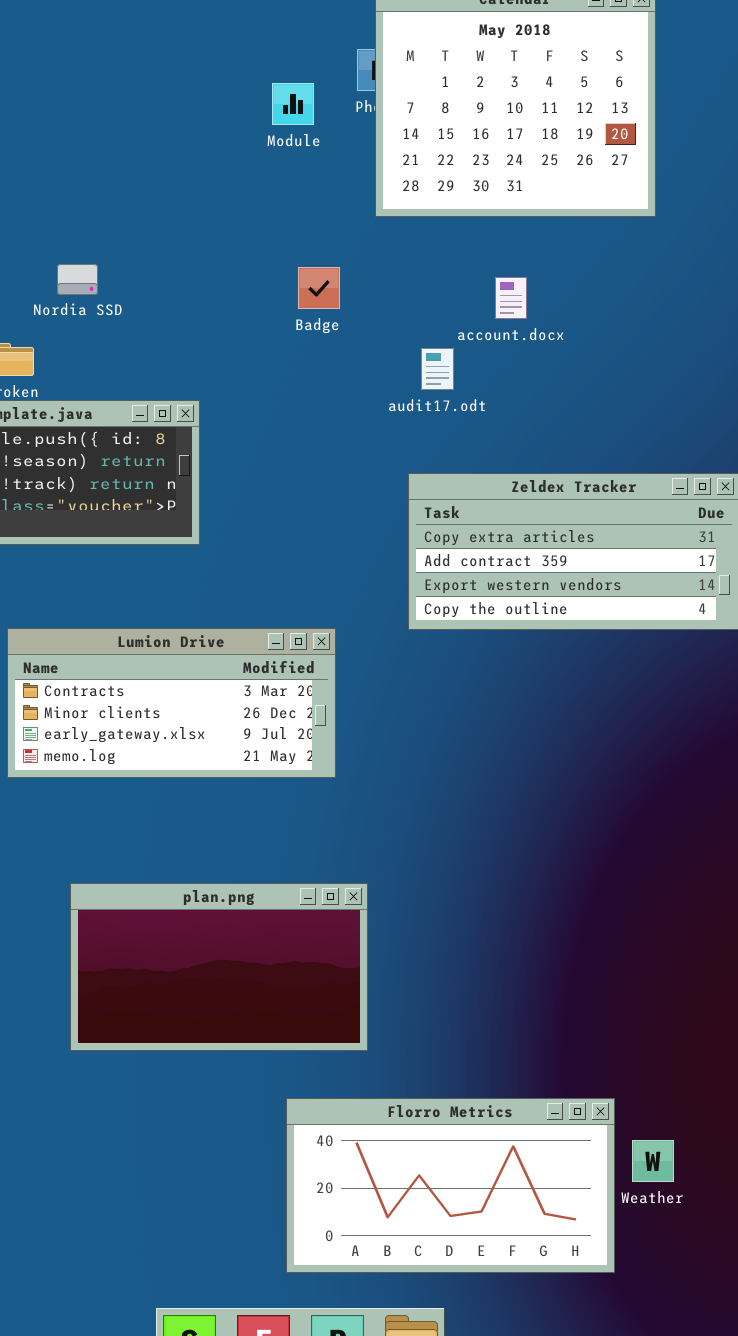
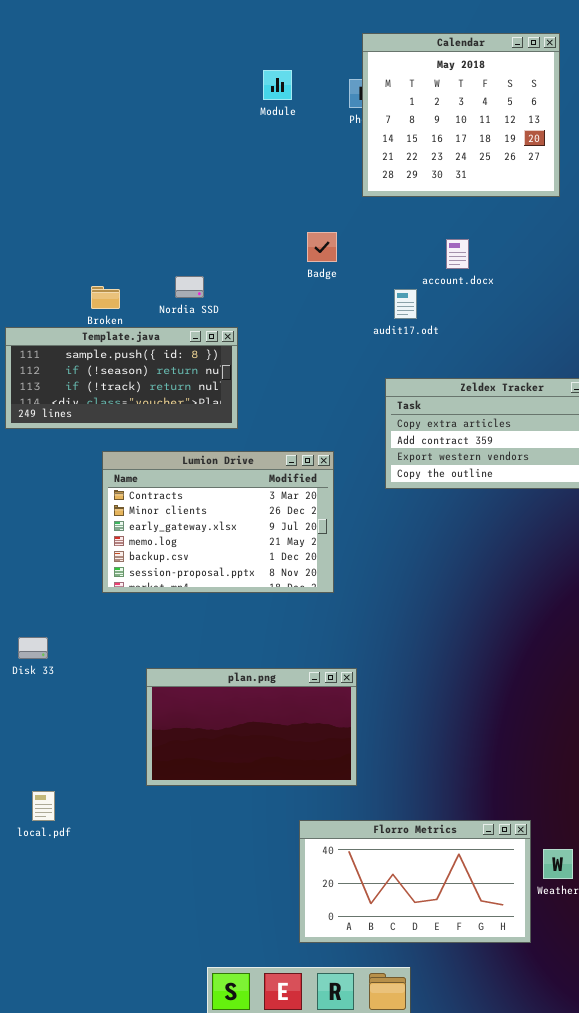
Module: [272,83,314,125] -> [263,70,292,100], moved
Nordia SSD: [57,264,98,295] -> [175,276,204,298], moved
Lumion Drive: [7,628,336,778] -> [102,451,334,593], resized

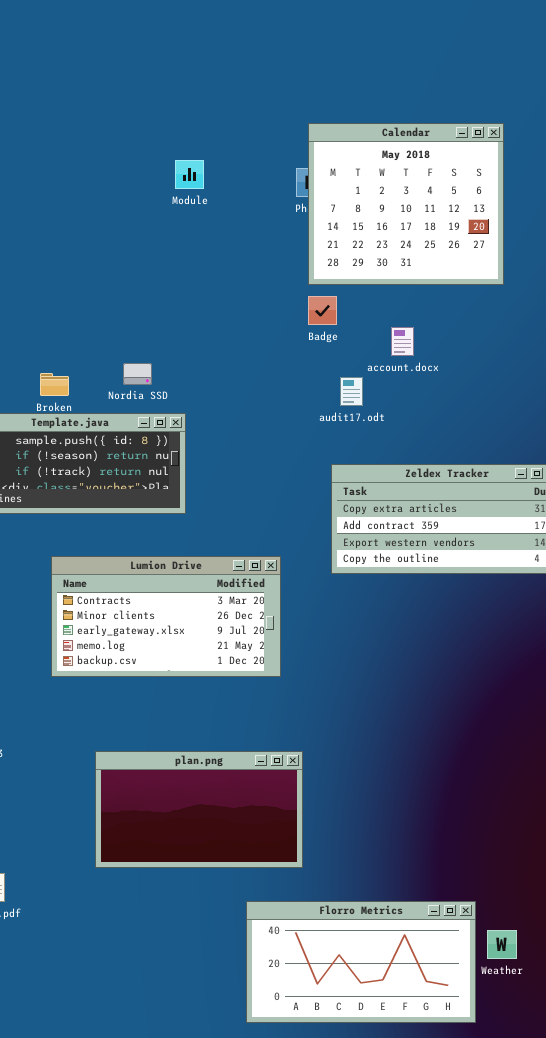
Module: [263,70,292,100] -> [175,160,204,189], moved
Badge: [307,232,337,262] -> [308,296,337,325], moved
Lumion Drive: [102,451,334,593] -> [51,556,281,677], resized

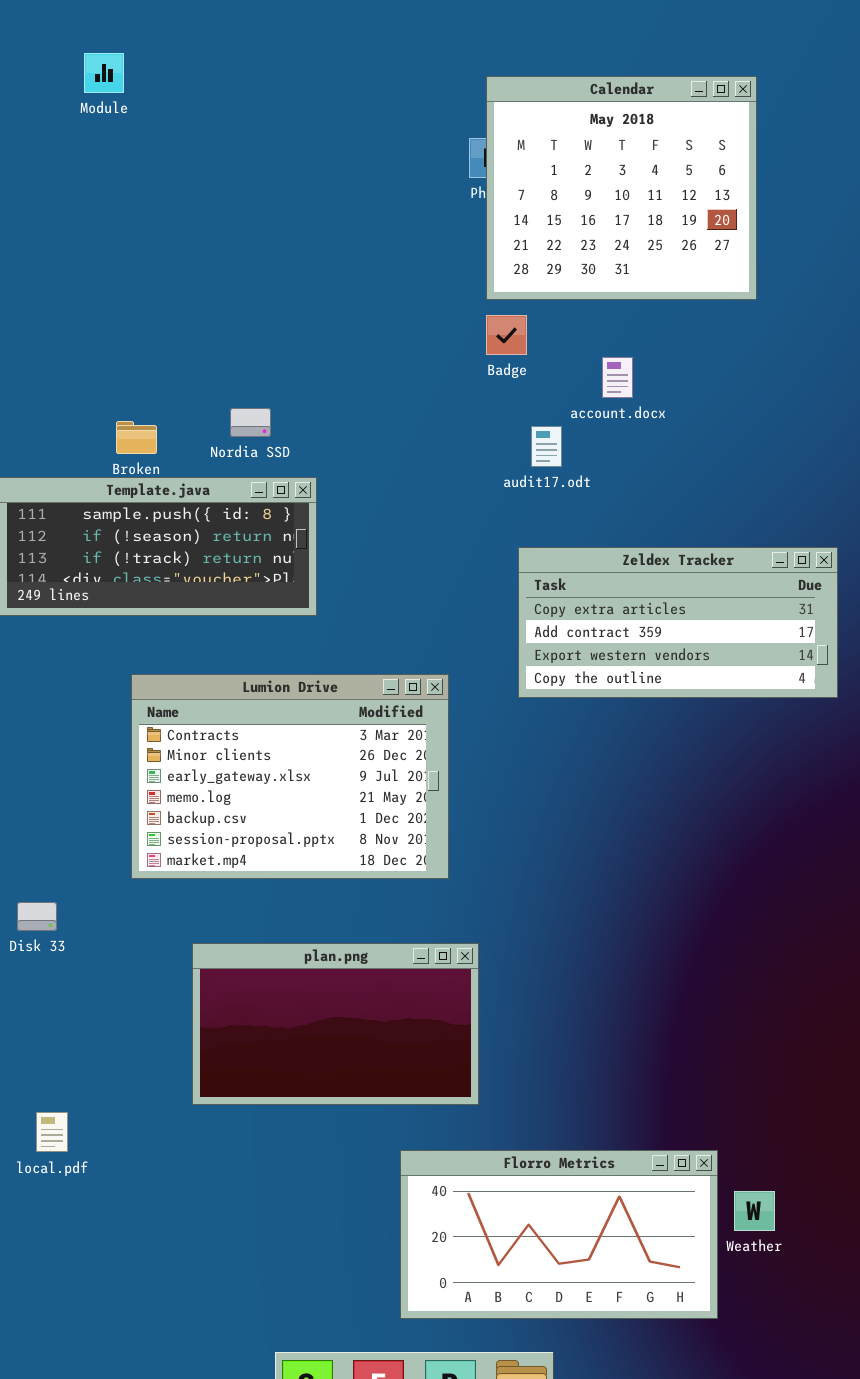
Module: [175,160,204,189] -> [84,53,124,93], moved
Lumion Drive: [51,556,281,677] -> [131,674,449,879], resized

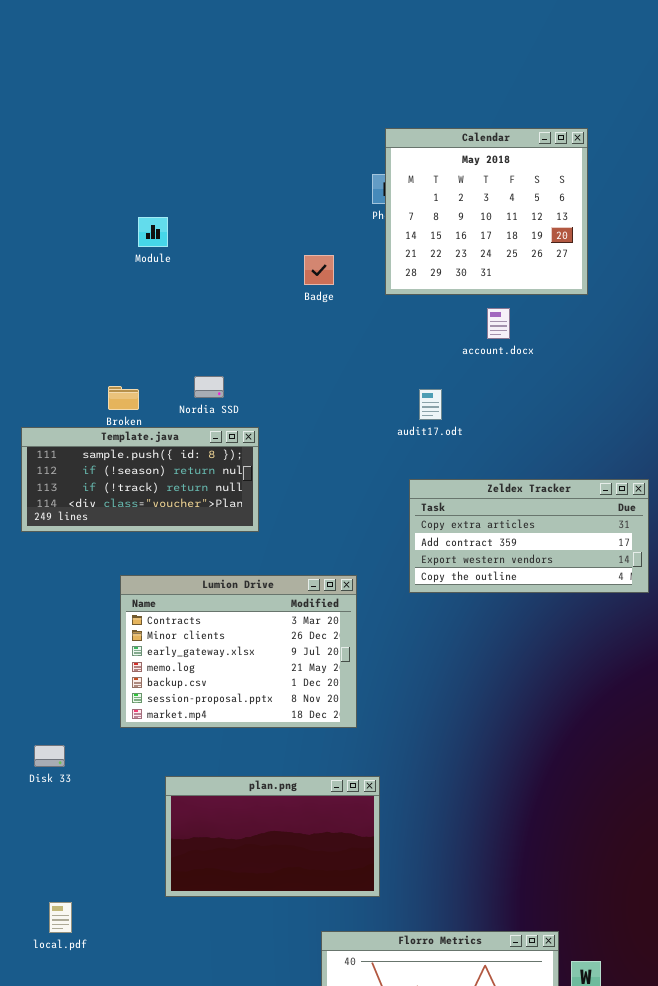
Module: [84,53,124,93] -> [138,217,168,247], moved
Badge: [486,315,527,355] -> [304,255,334,285], moved
account.docx: [602,357,633,398] -> [487,308,510,339], moved

